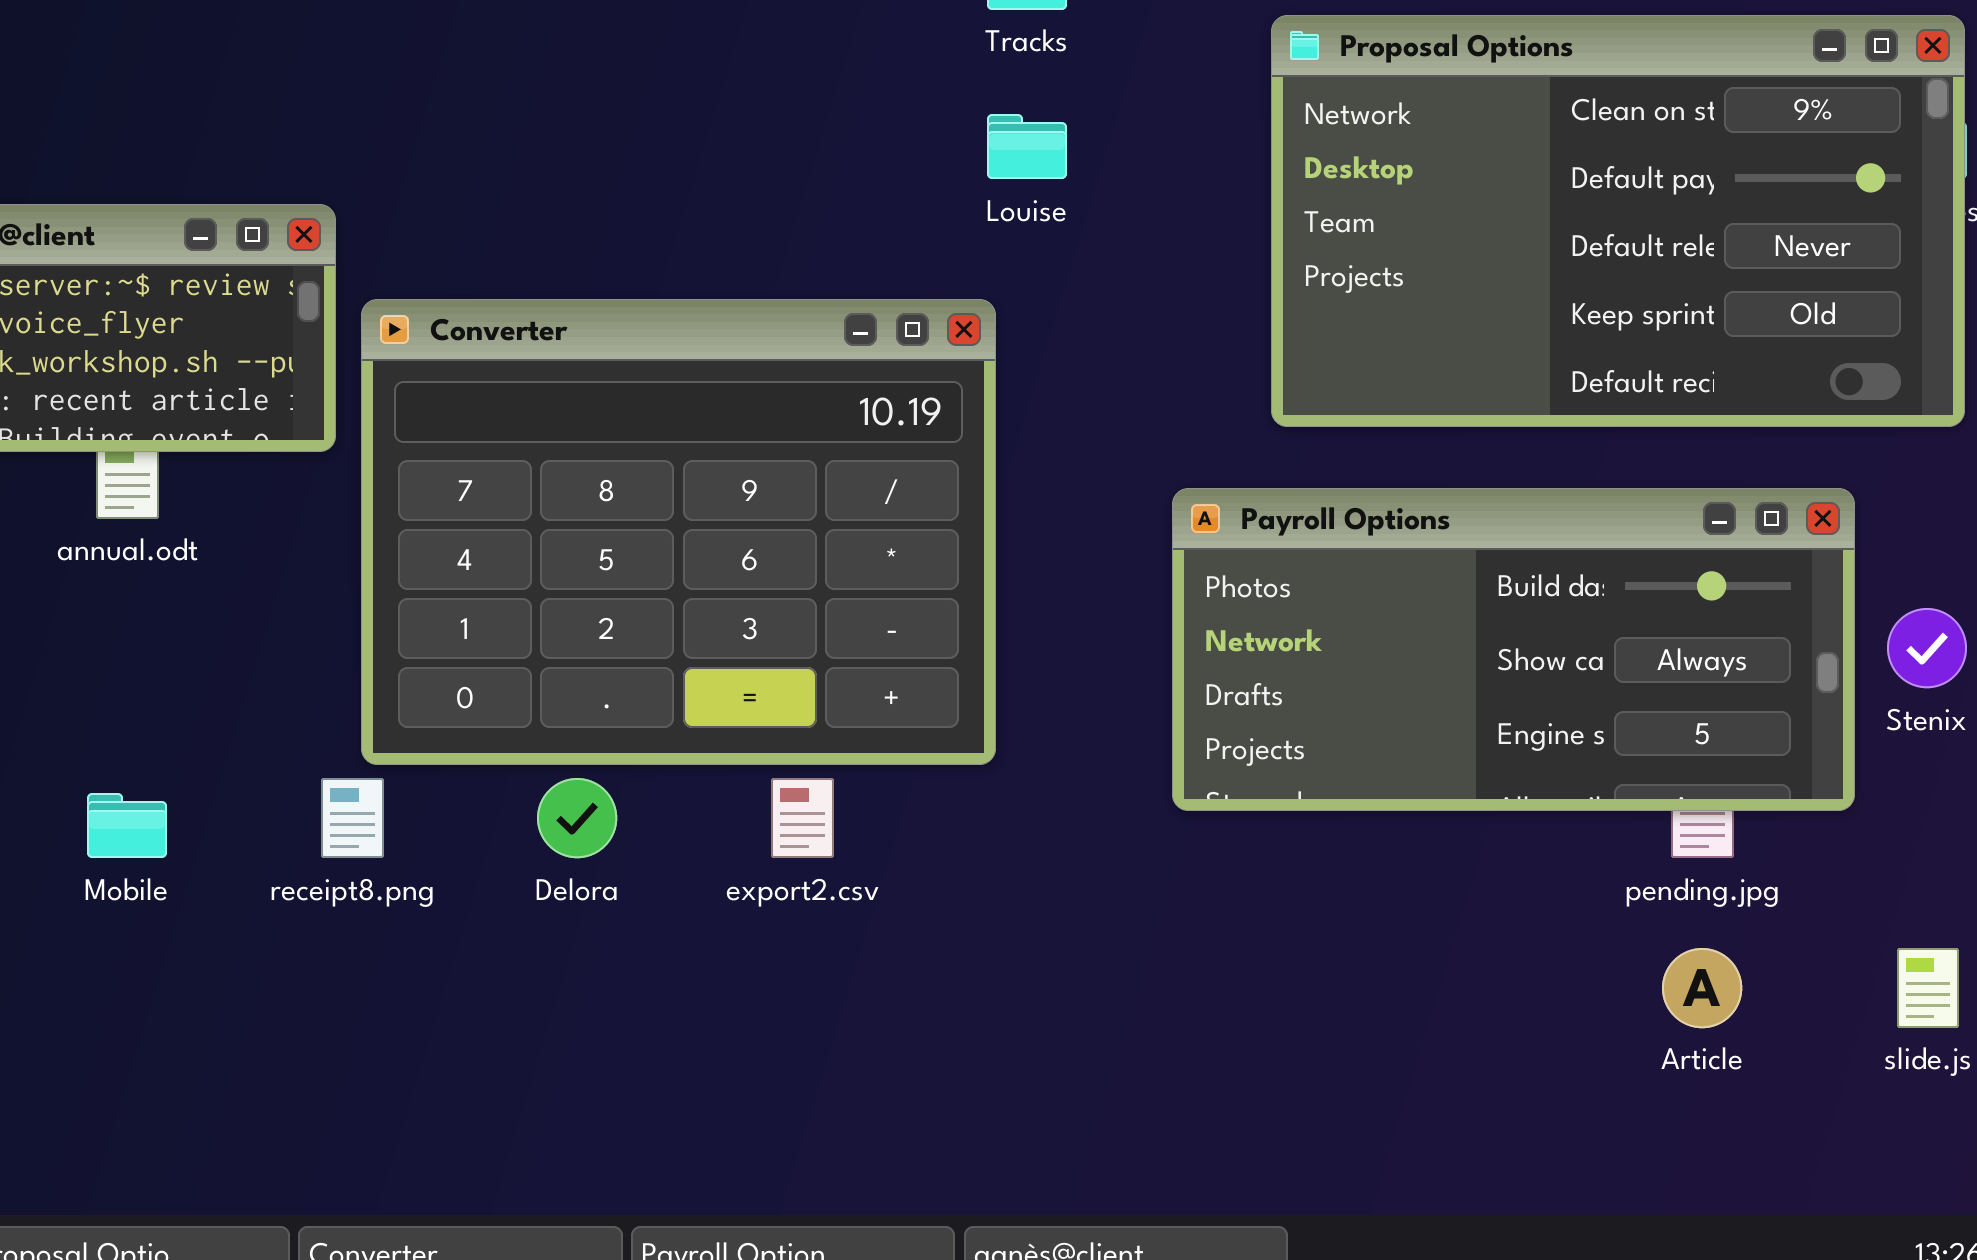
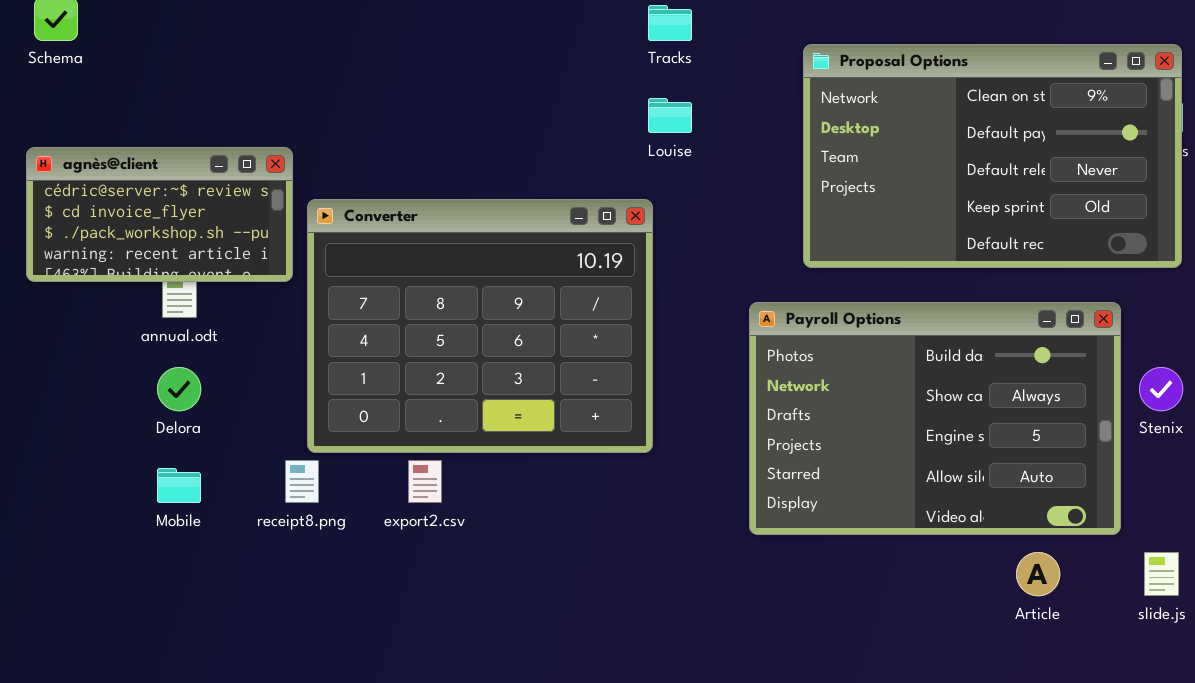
Payroll Options: [1172,488,1855,811] -> [749,302,1121,535], resized
Delora: [537,778,617,858] -> [157,367,201,411], moved
export2.csv: [771,778,834,858] -> [408,460,442,503], moved

